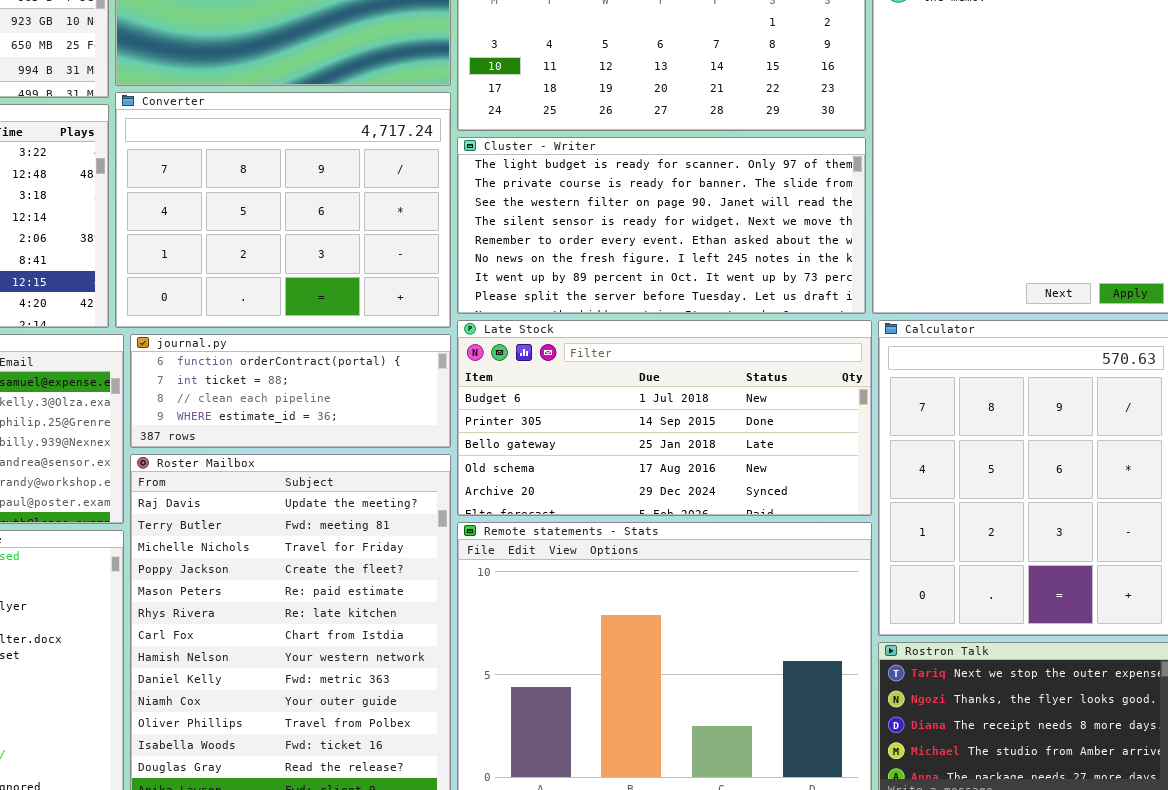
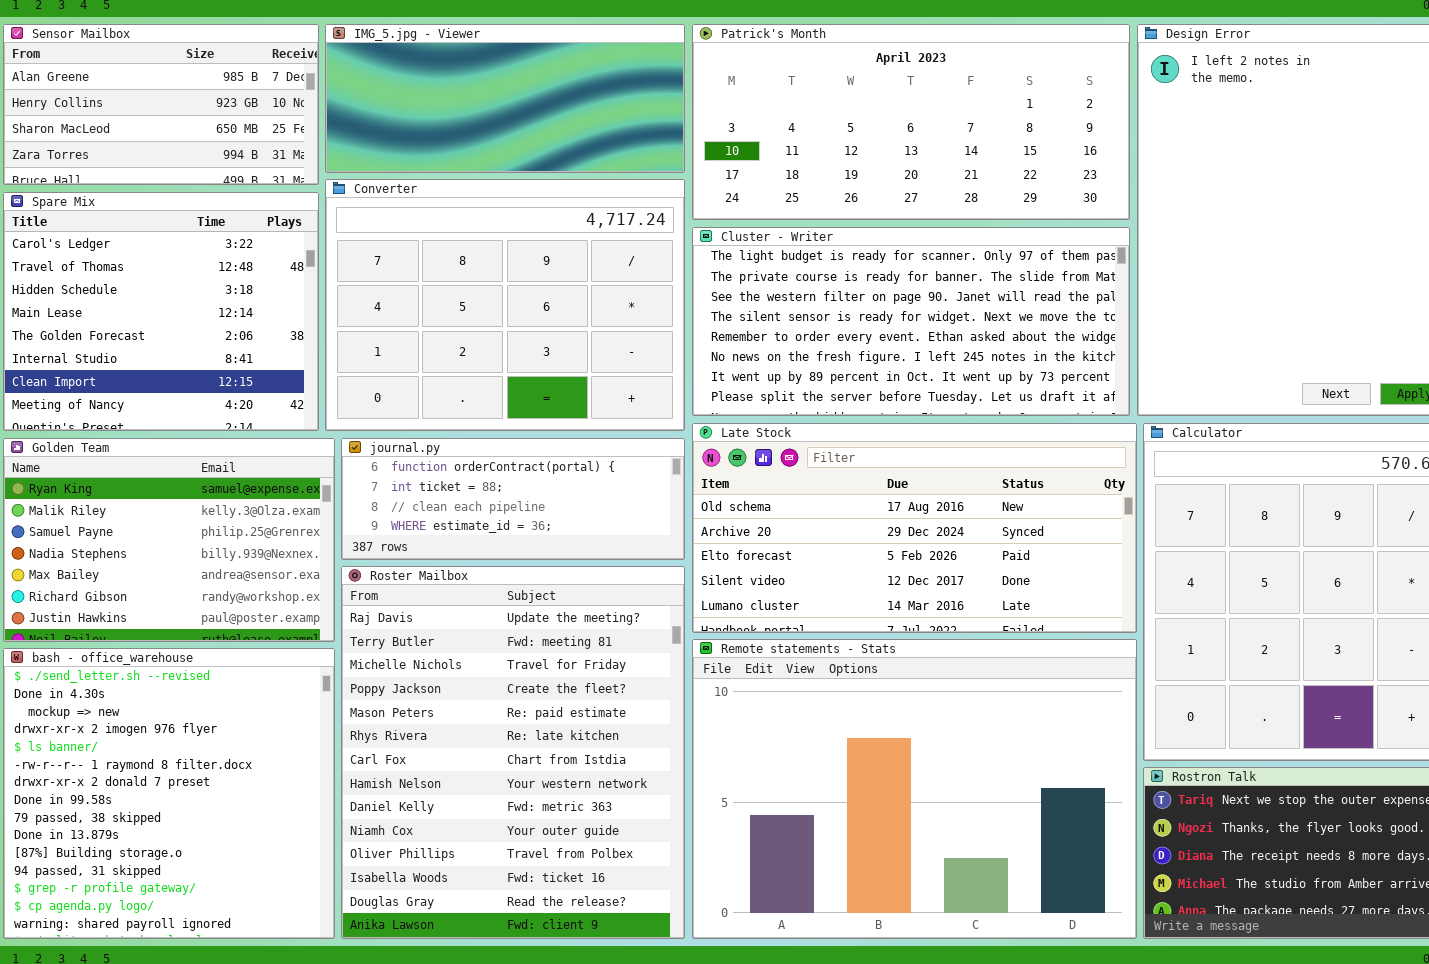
Late Stock: [457,320,872,516] -> [692,423,1137,633], scrolled down 3 rows

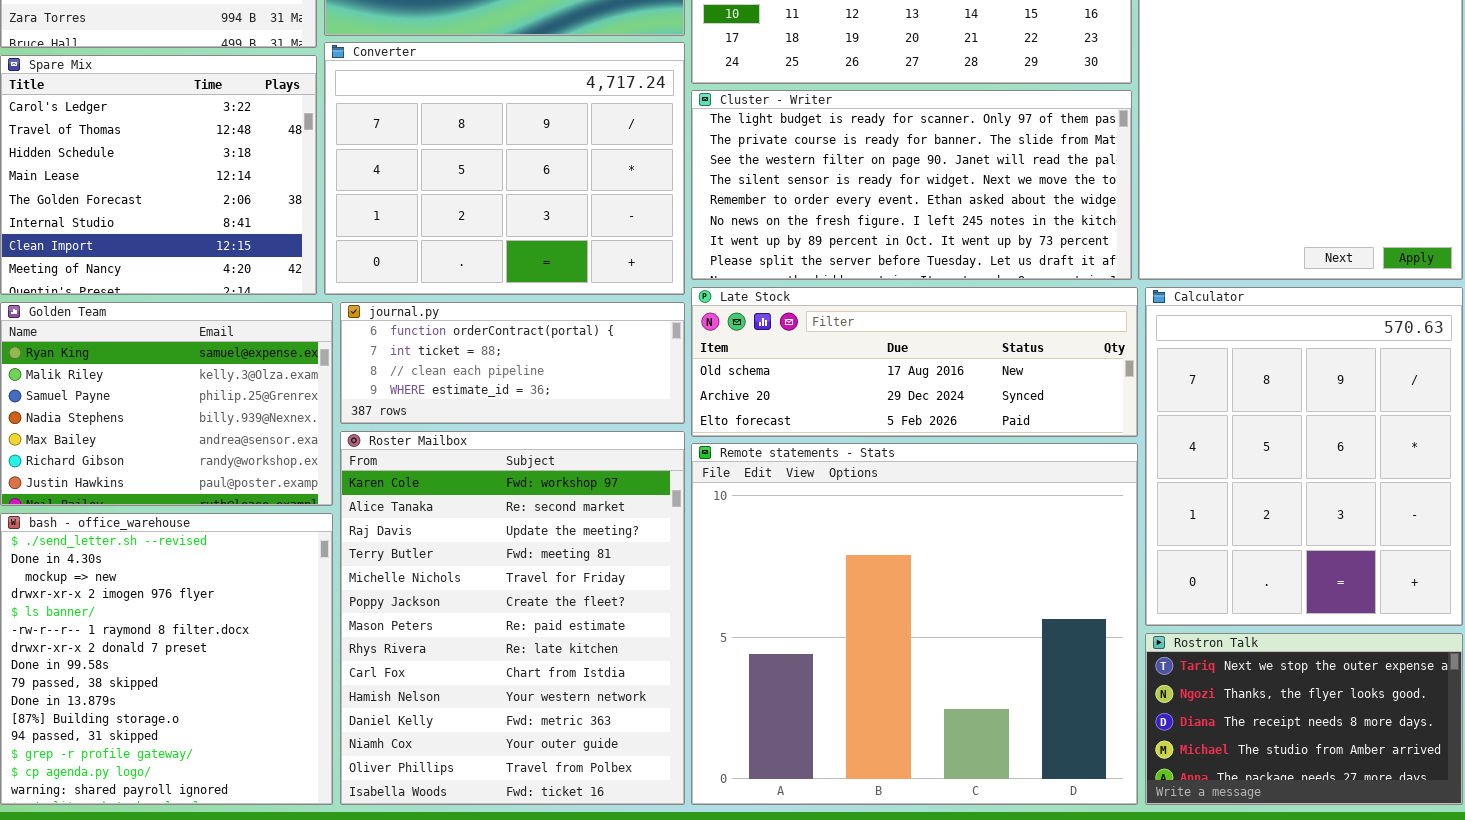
Late Stock: [692,423,1137,633] -> [691,287,1138,437], resized
Roster Mailbox: [341,566,685,939] -> [340,431,685,805], scrolled up 2 rows
Remote statements - Stats: [692,639,1137,939] -> [691,443,1138,805], resized

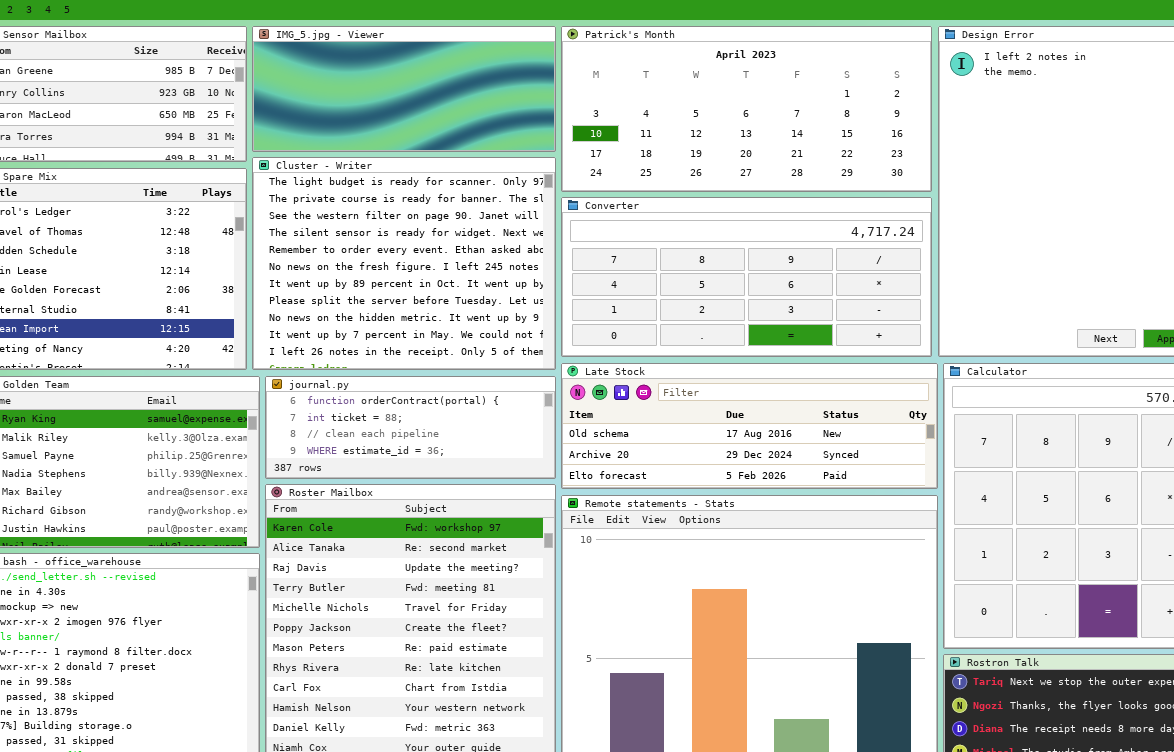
Converter: [324,42,685,295] -> [561,197,932,357], moved, resized
Cluster - Writer: [691,90,1132,280] -> [252,157,556,370], moved, resized

